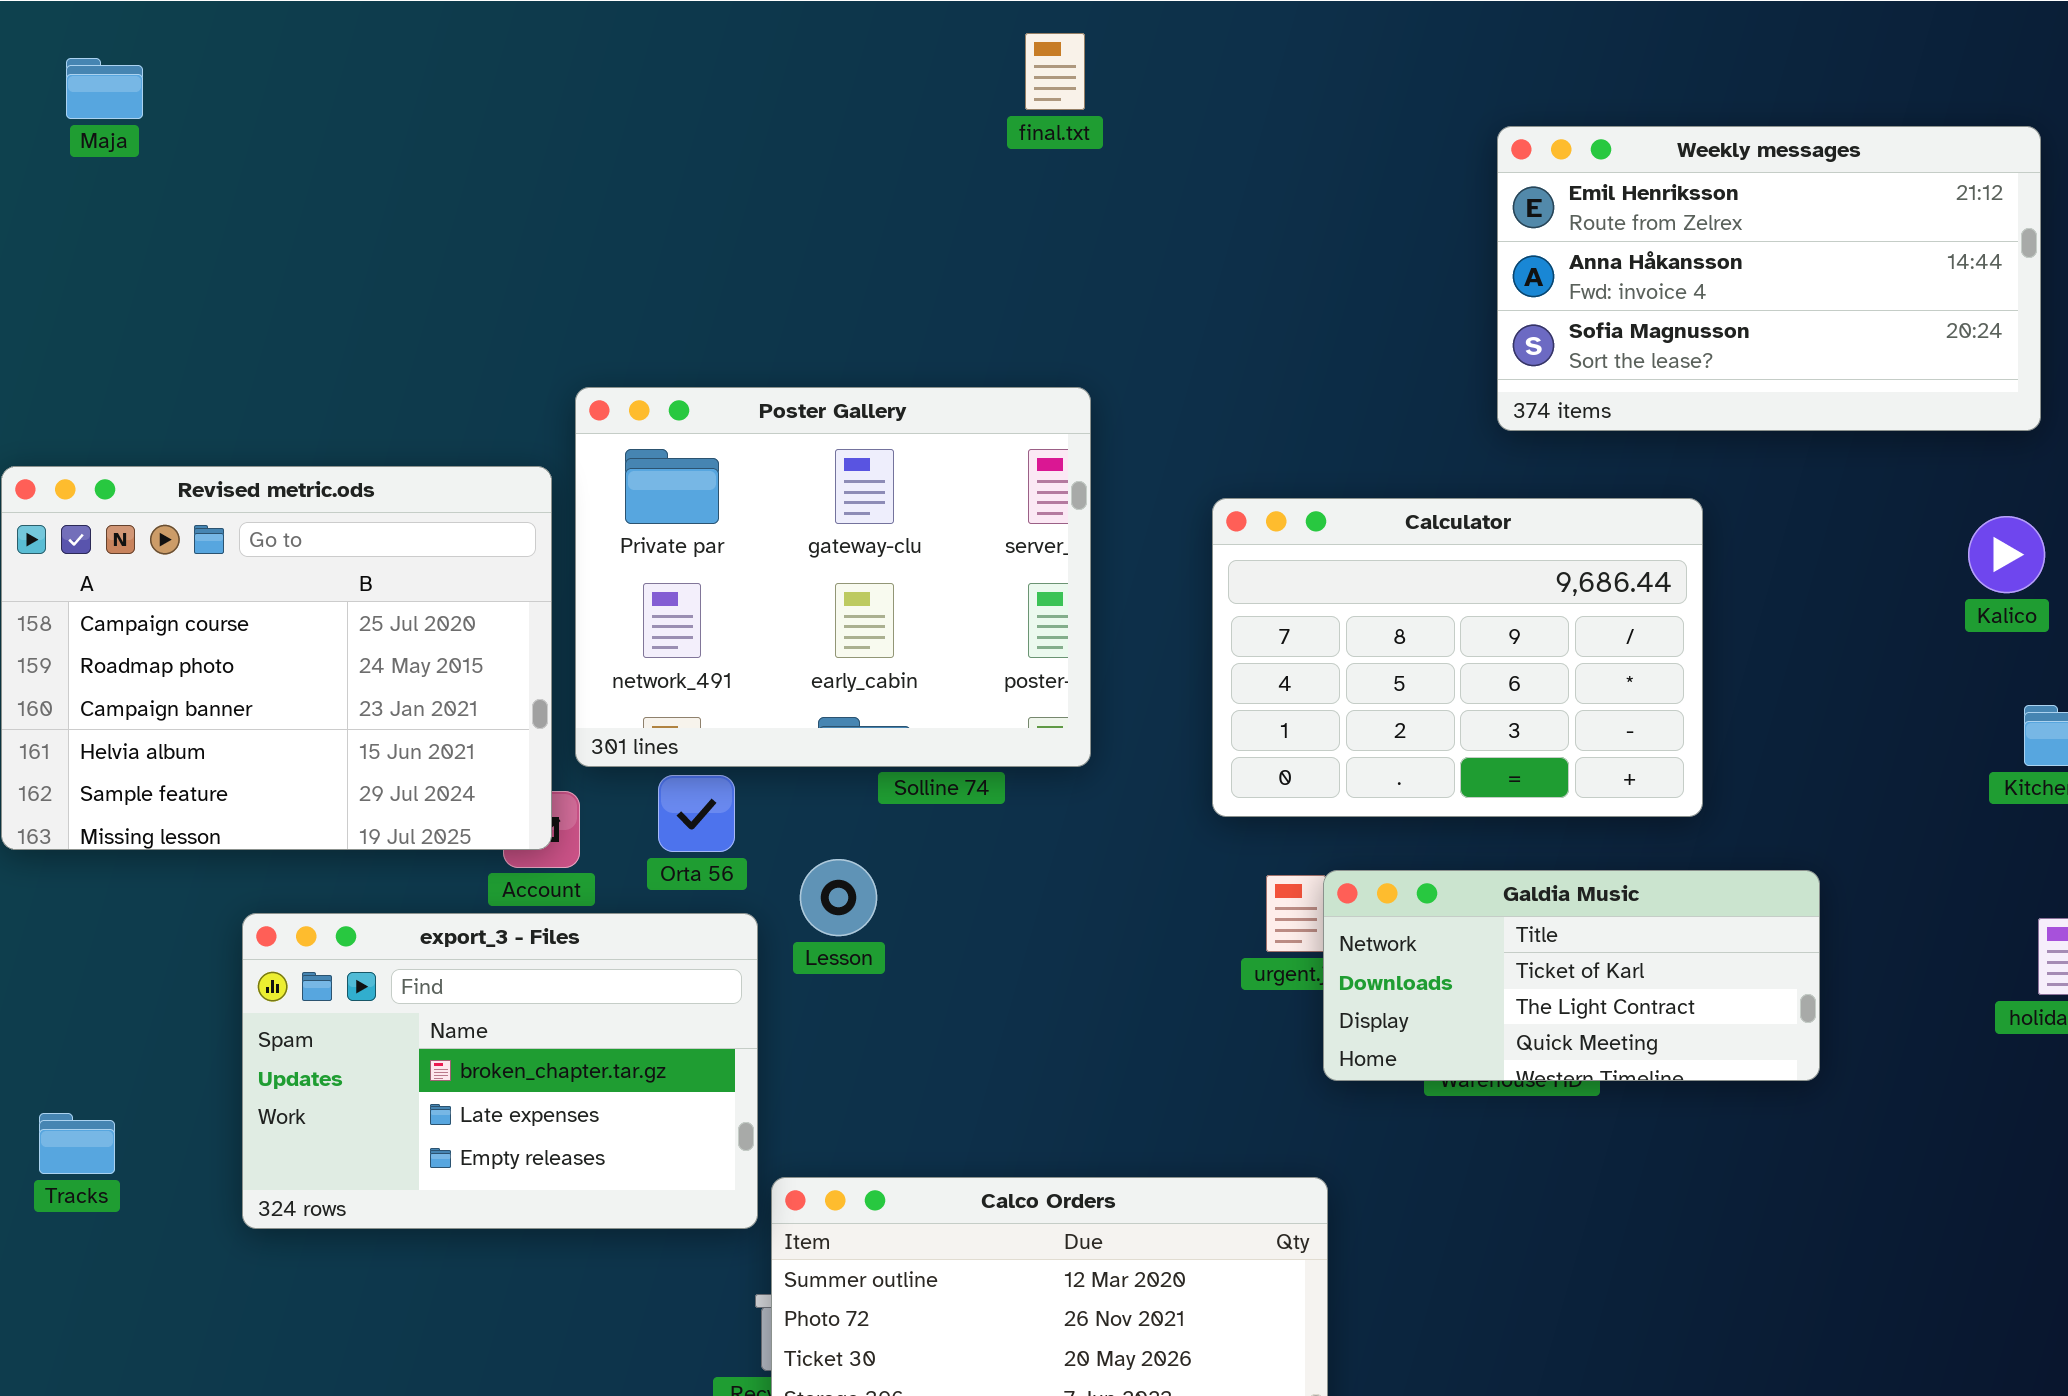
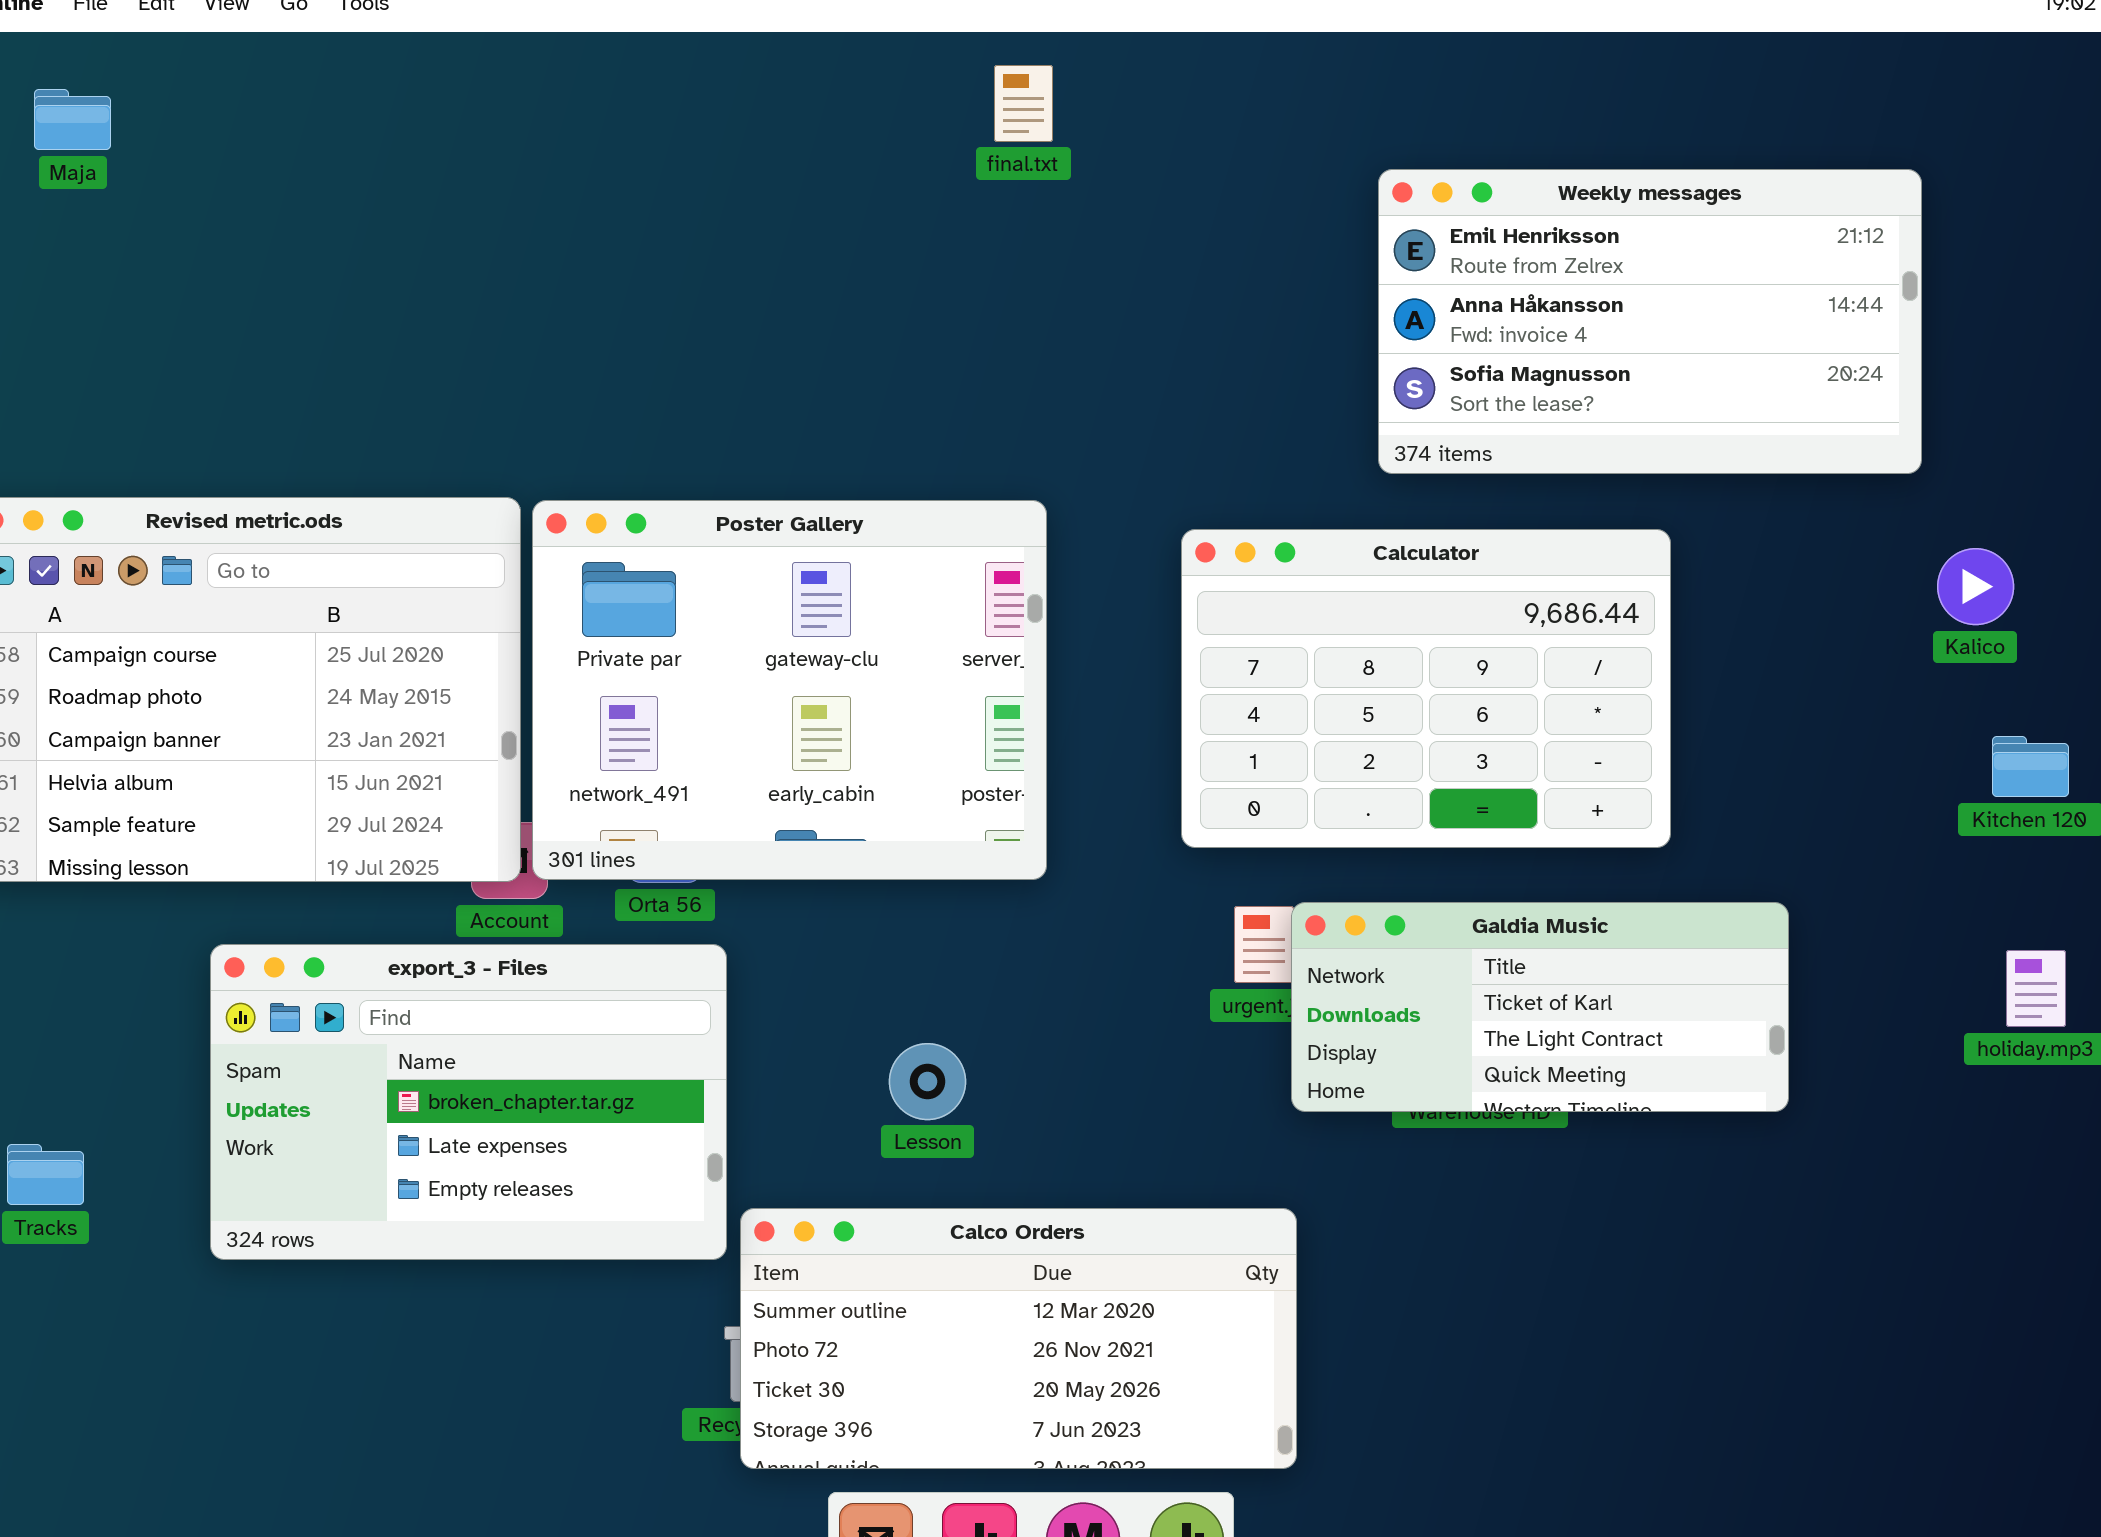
Weekly messages: [1497,126,2041,431] -> [1378,169,1922,474], moved
Poster Gallery: [575,387,1091,767] -> [532,500,1047,880], moved
Lesson: [800,859,877,936] -> [889,1043,966,1120], moved

